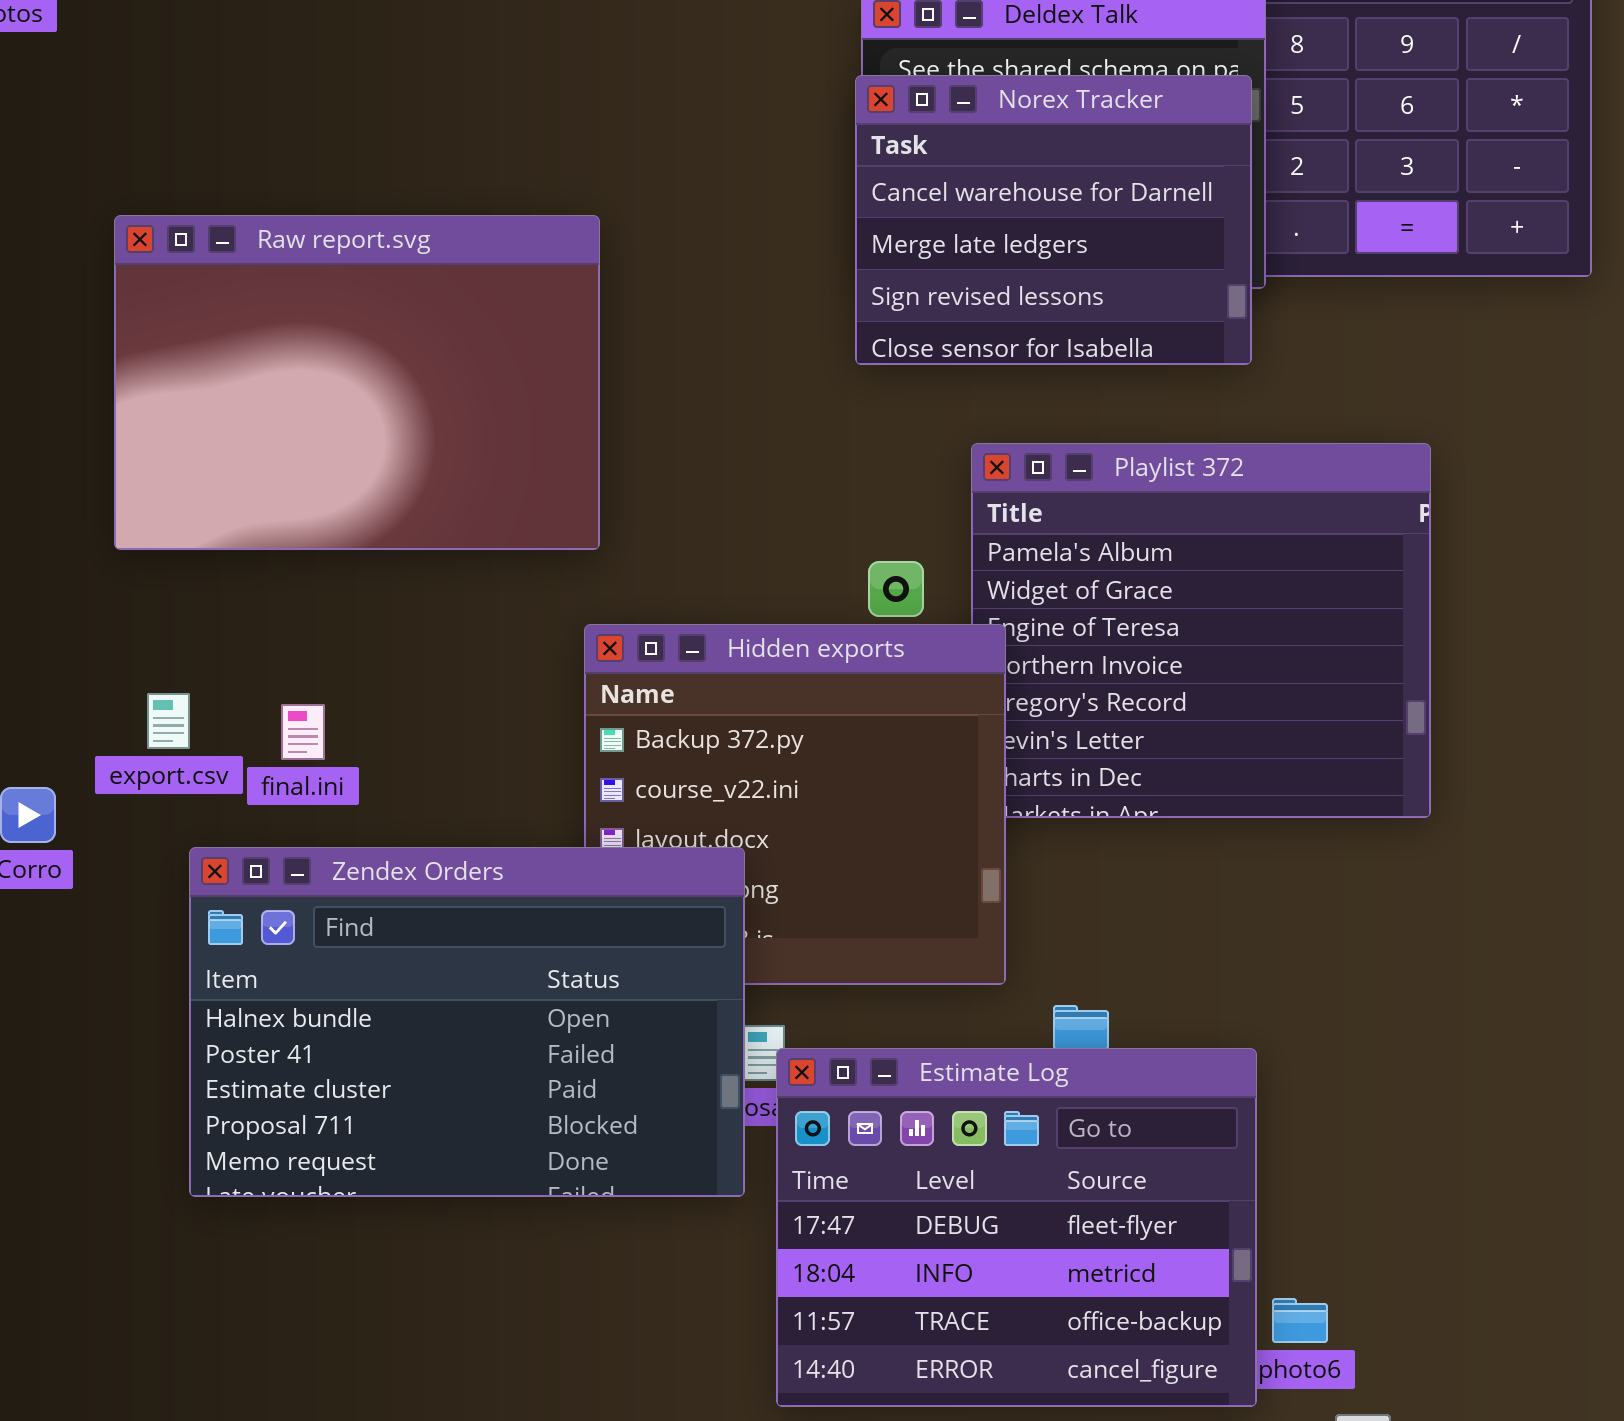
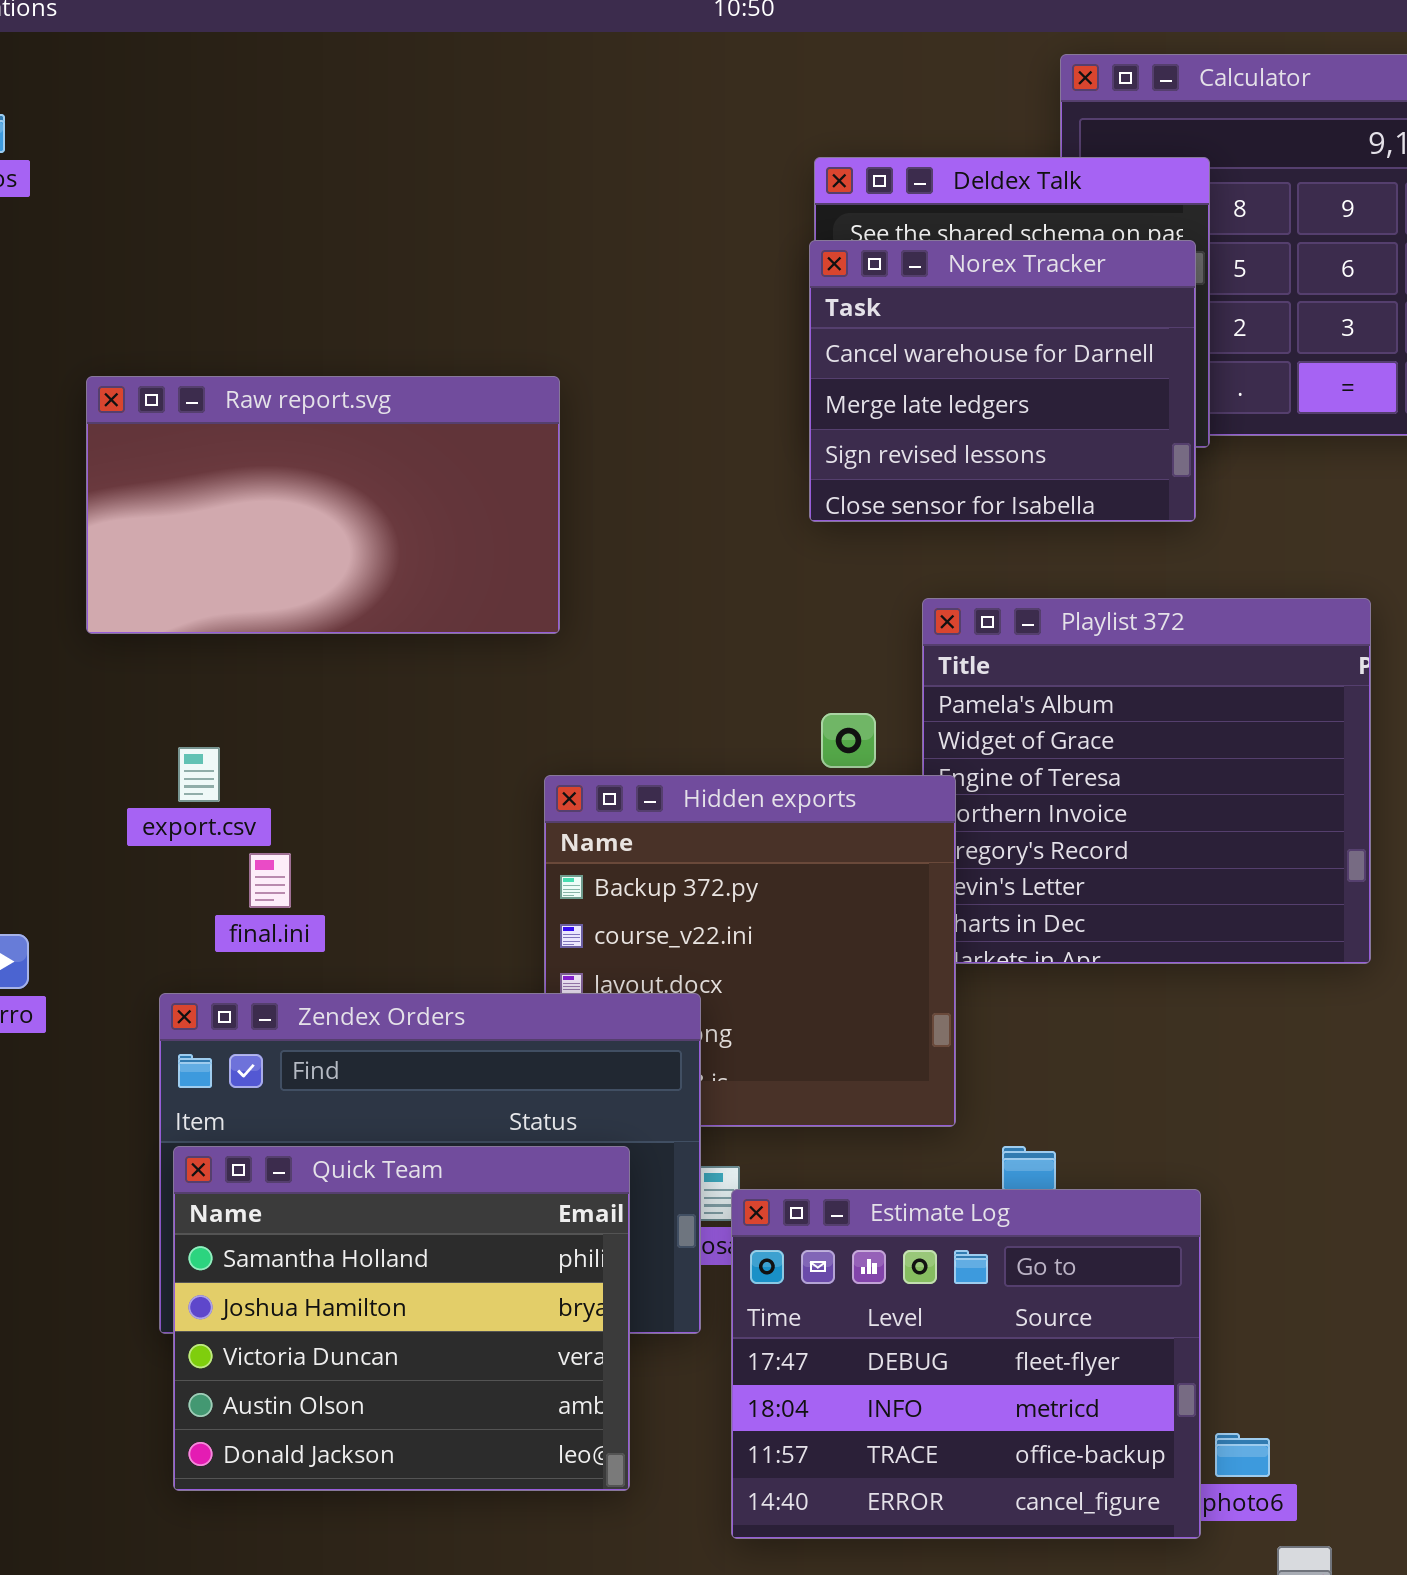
Raw report.svg: [114,215,600,550] -> [86,376,560,634], resized
export.csv: [147,693,190,749] -> [178,747,220,802], moved
Quick Team: none -> [173,1146,630,1491], opened

